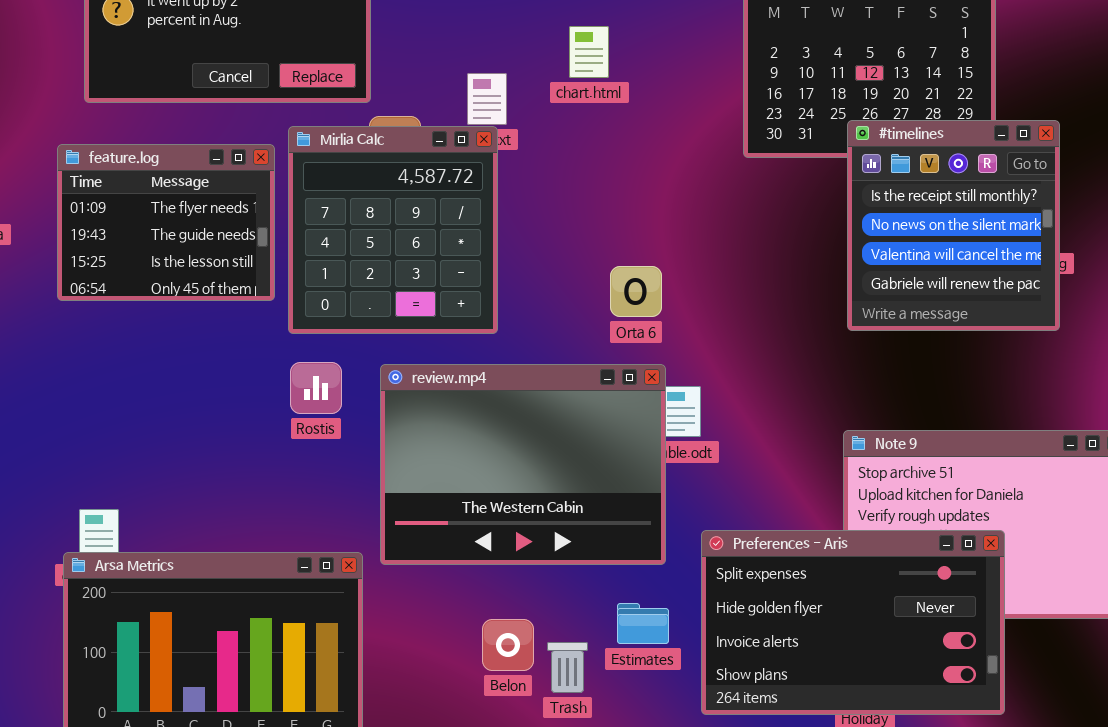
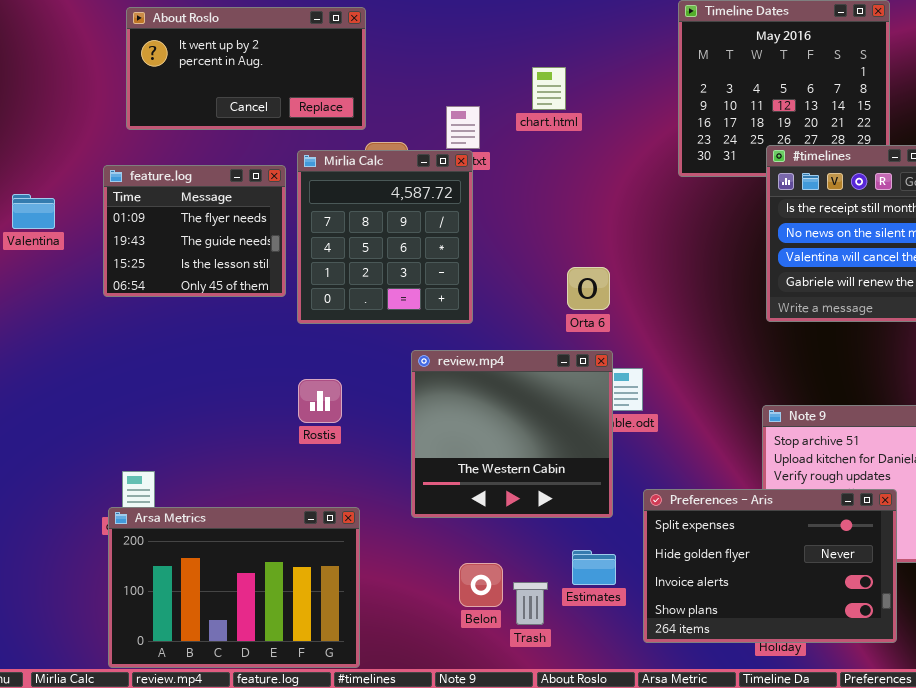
Rostis: [290,362,342,414] -> [298,379,342,423], moved
review.mp4: [380,364,666,565] -> [411,350,613,518], resized

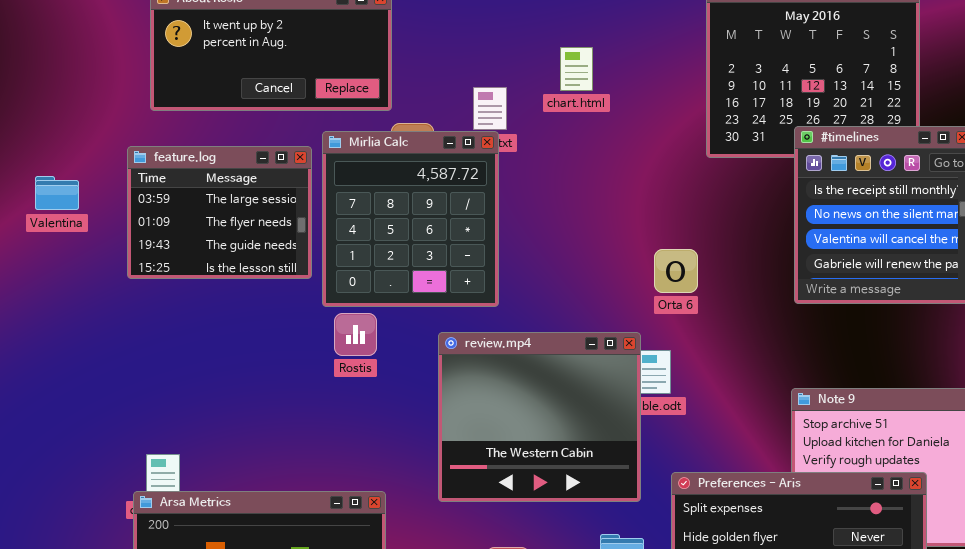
feature.log: [103,165,286,297] -> [127,146,312,279], scrolled up 1 row
Orta 6: [567,267,610,310] -> [654,249,698,293], moved
Rostis: [298,379,342,423] -> [334,313,377,356], moved

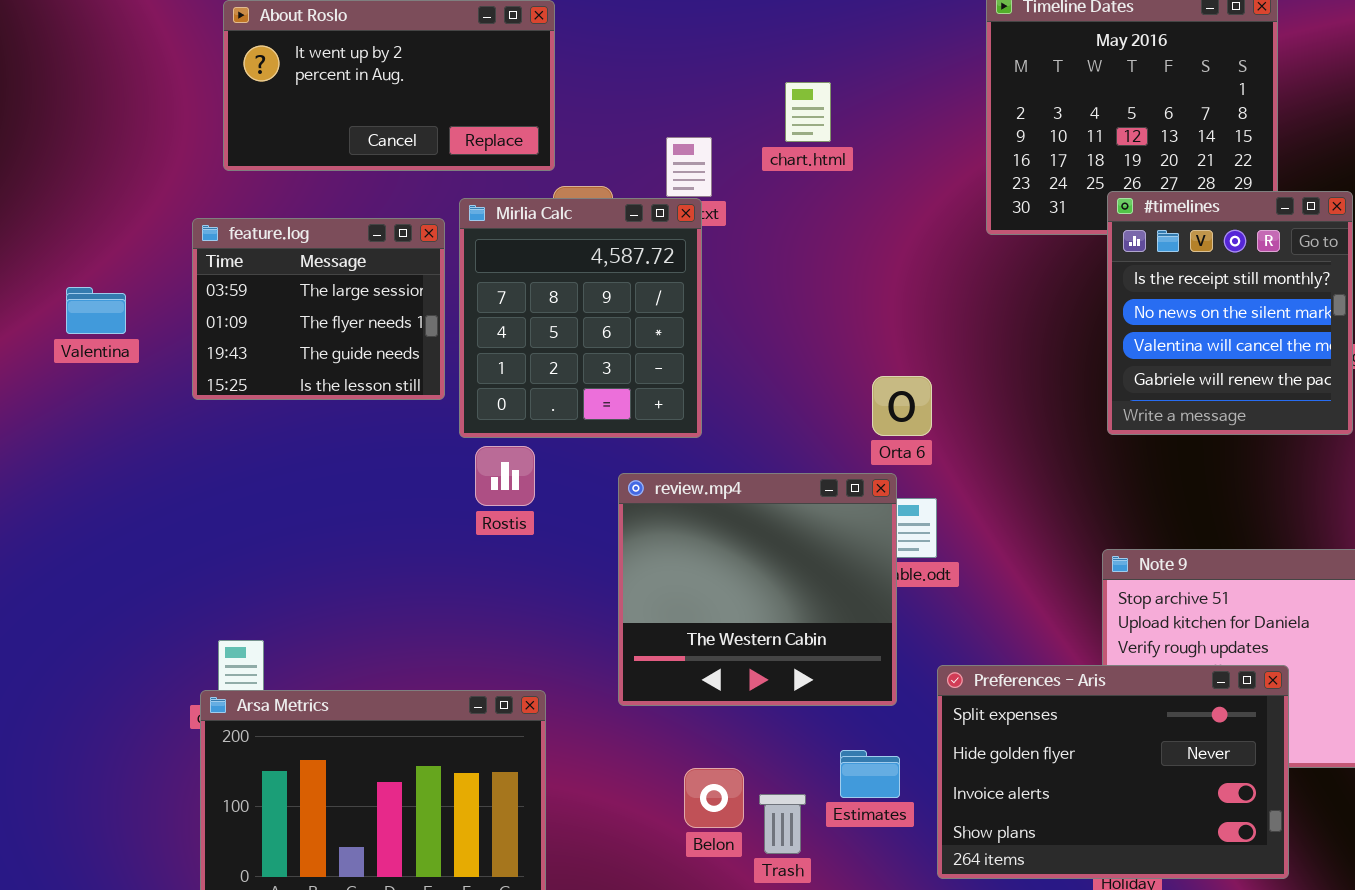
Valentina: [35,176,79,210] -> [66,287,126,334], moved
Orta 6: [654,249,698,293] -> [872,376,932,436], moved

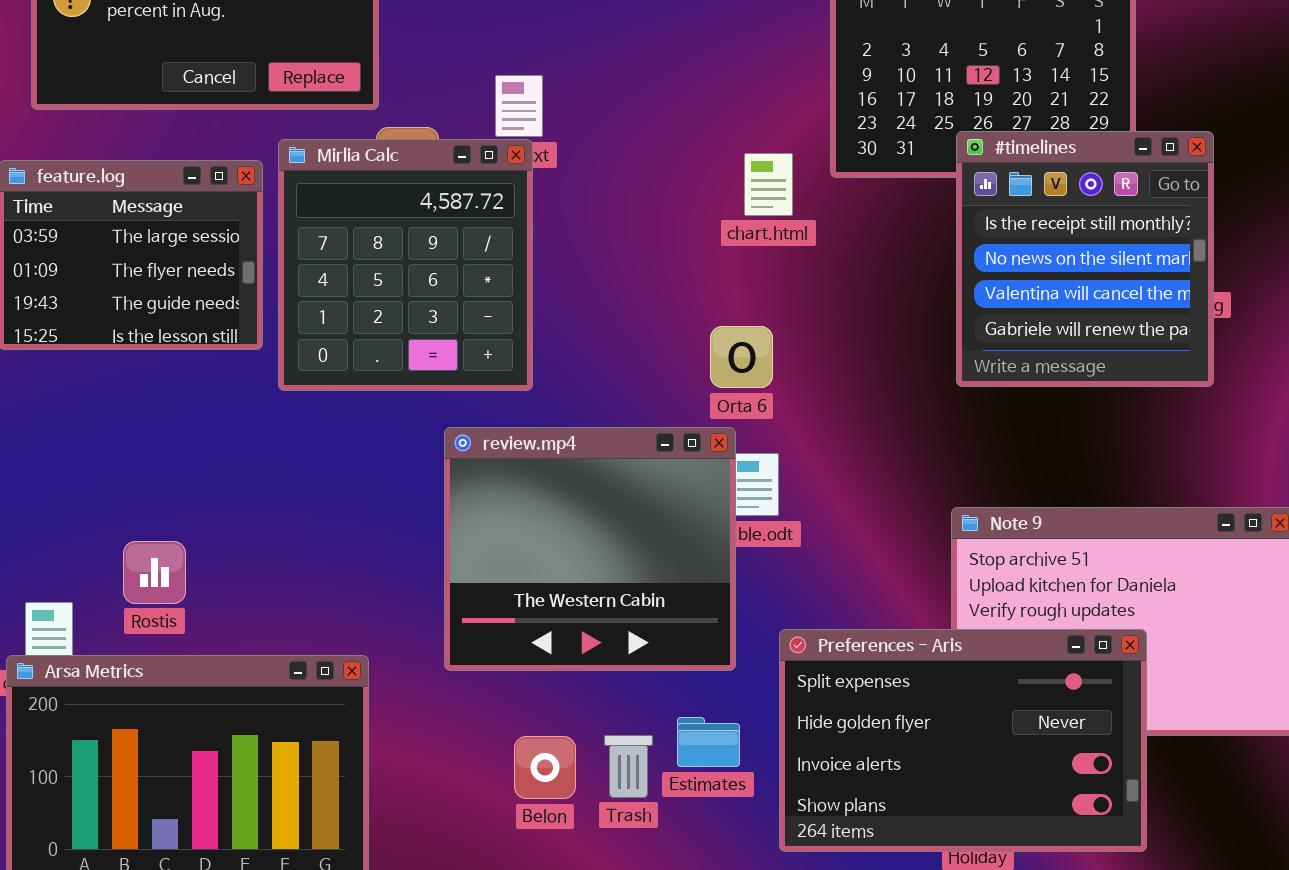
chart.html: [785,82,831,142] -> [744,153,793,216], moved
Rostis: [475,446,535,506] -> [123,541,186,604], moved
Trash: [759,794,806,854] -> [604,735,653,798], moved

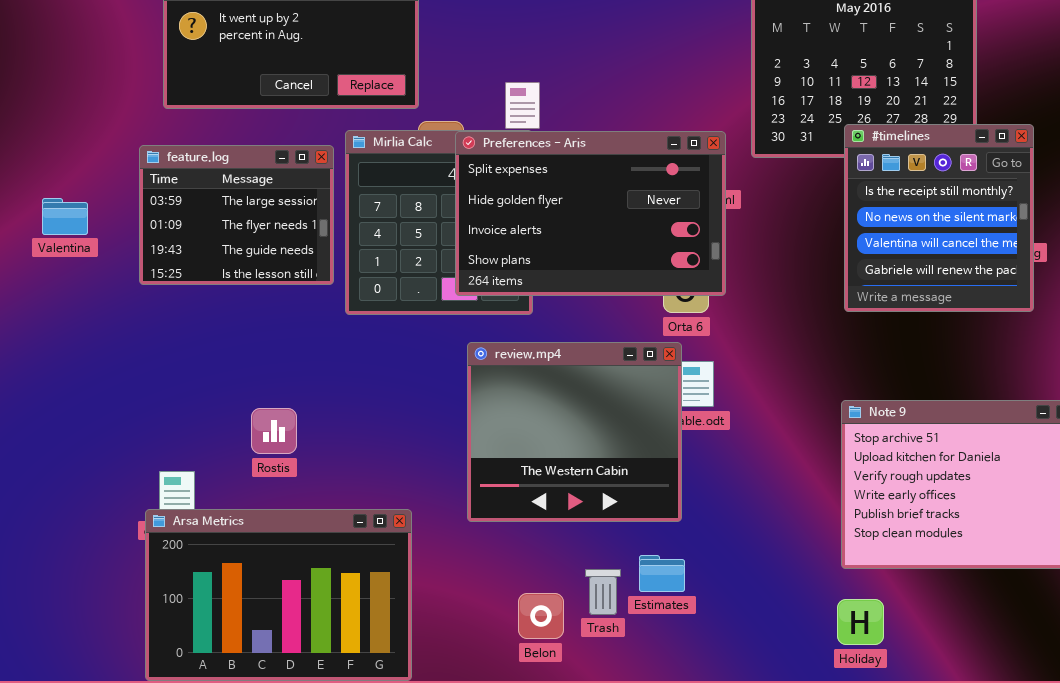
Rostis: [123,541,186,604] -> [251,408,297,454], moved
Preferences - Aris: [779,629,1147,852] -> [455,131,726,296], moved
Belon: [514,736,576,799] -> [518,593,564,639], moved

